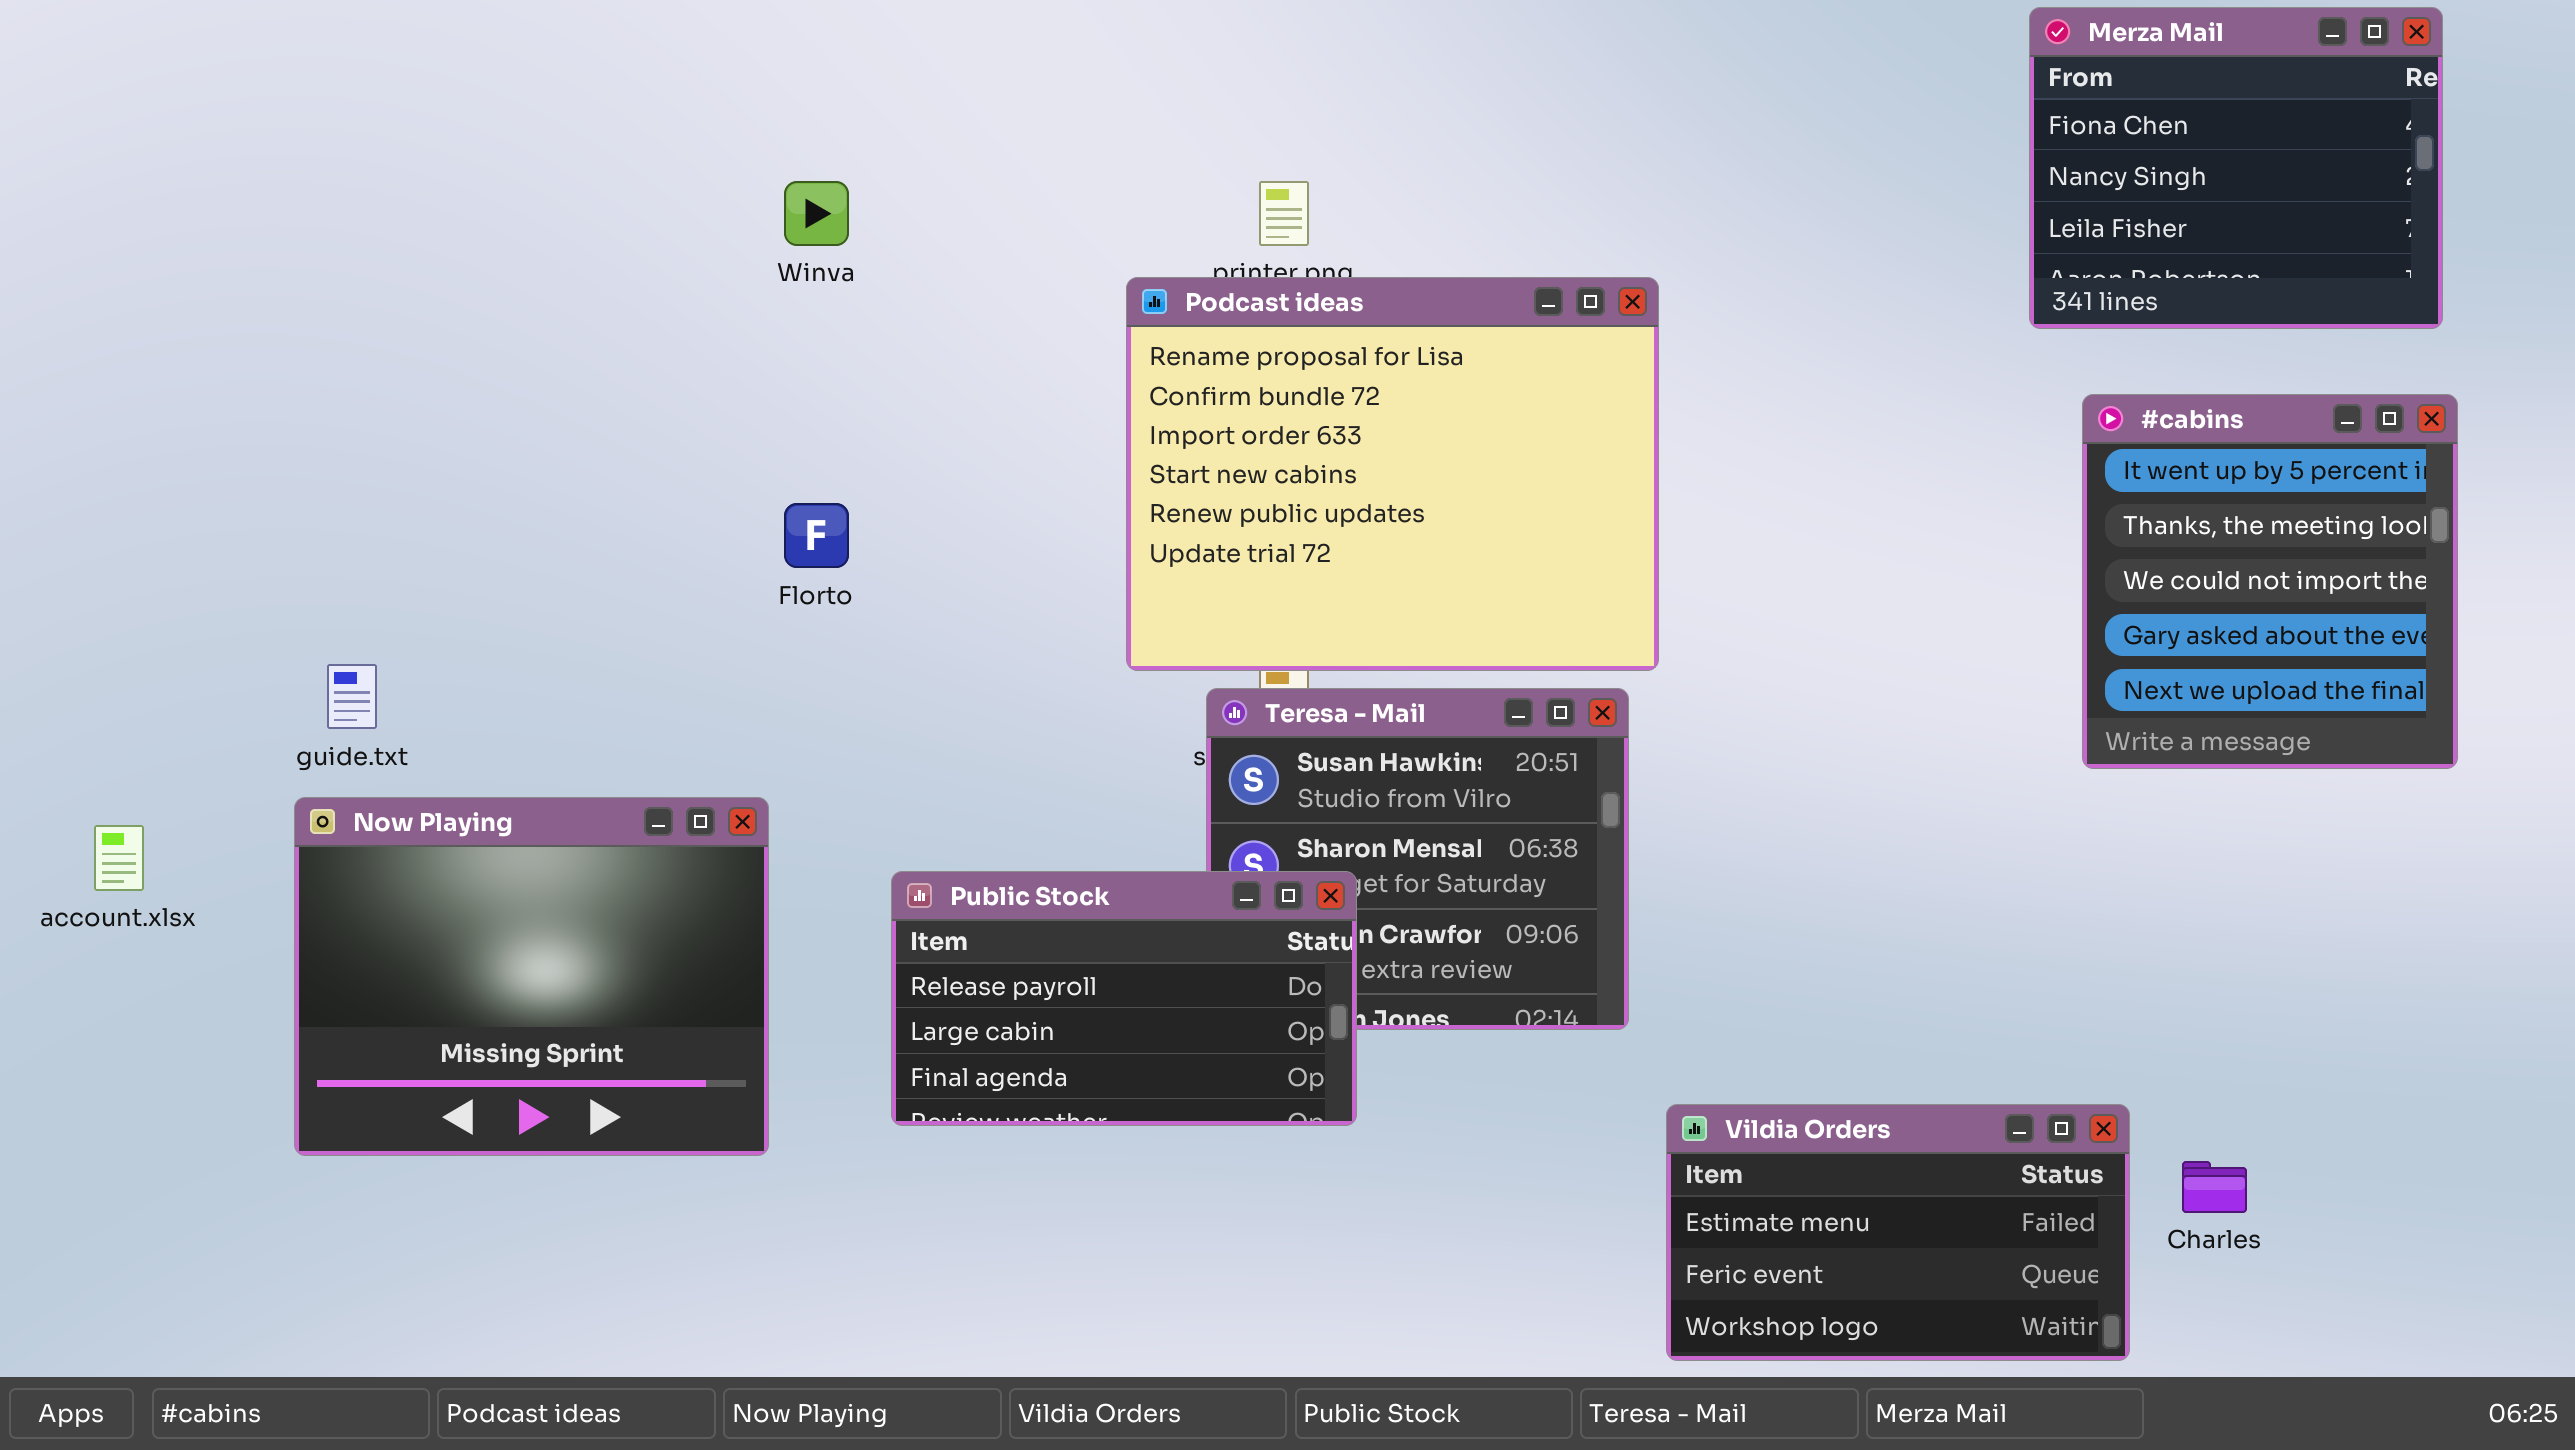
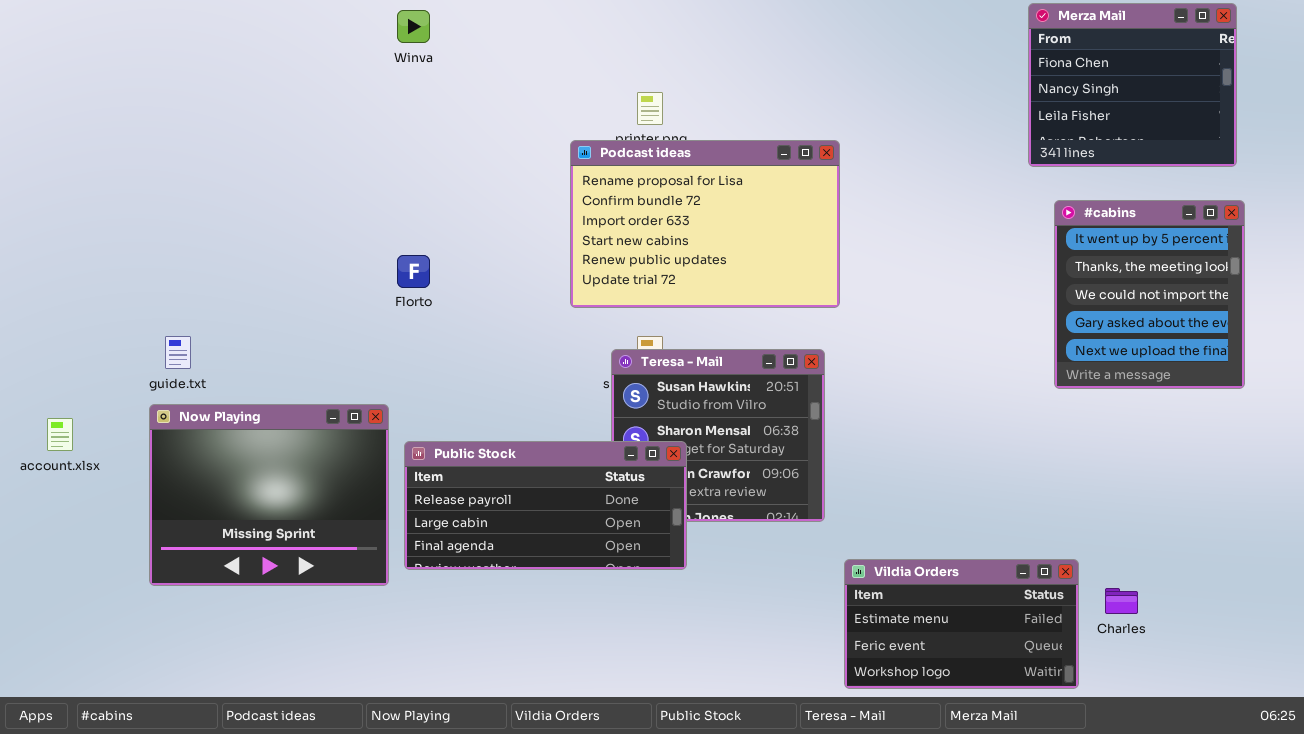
Winva: [784,181,849,246] -> [397,10,430,43], moved
Podcast ideas: [1126,277,1659,671] -> [570,140,840,308], resized
Public Stock: [891,871,1357,1126] -> [404,441,687,570], resized

